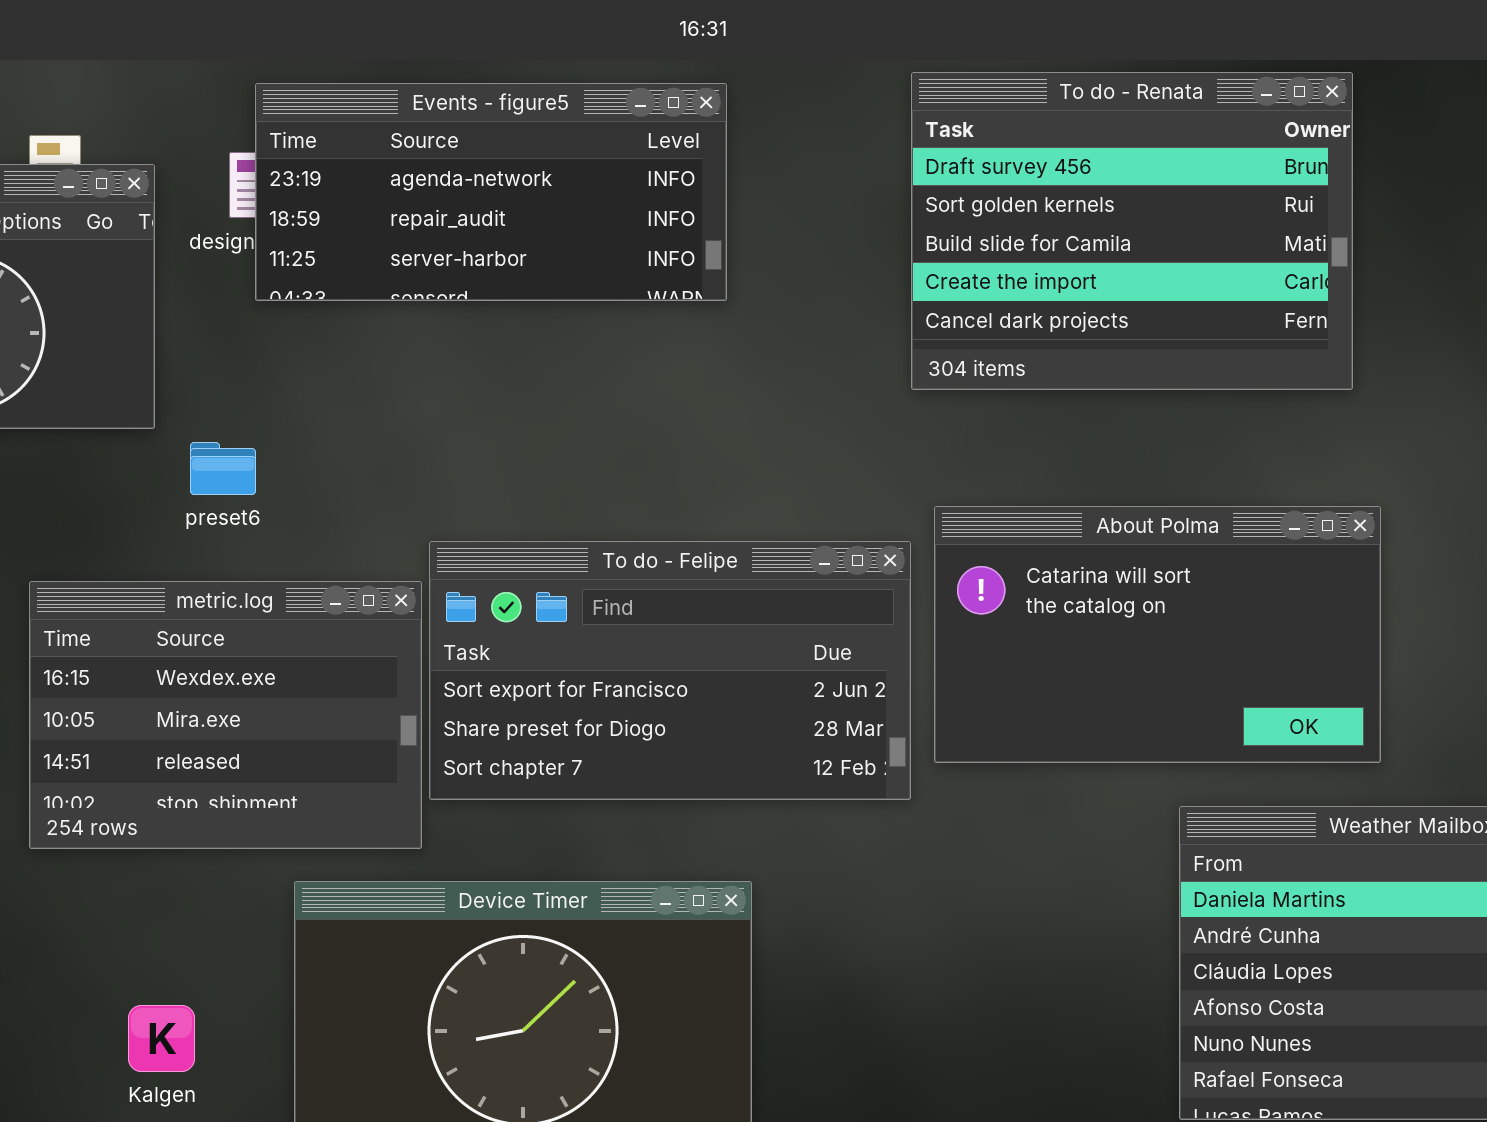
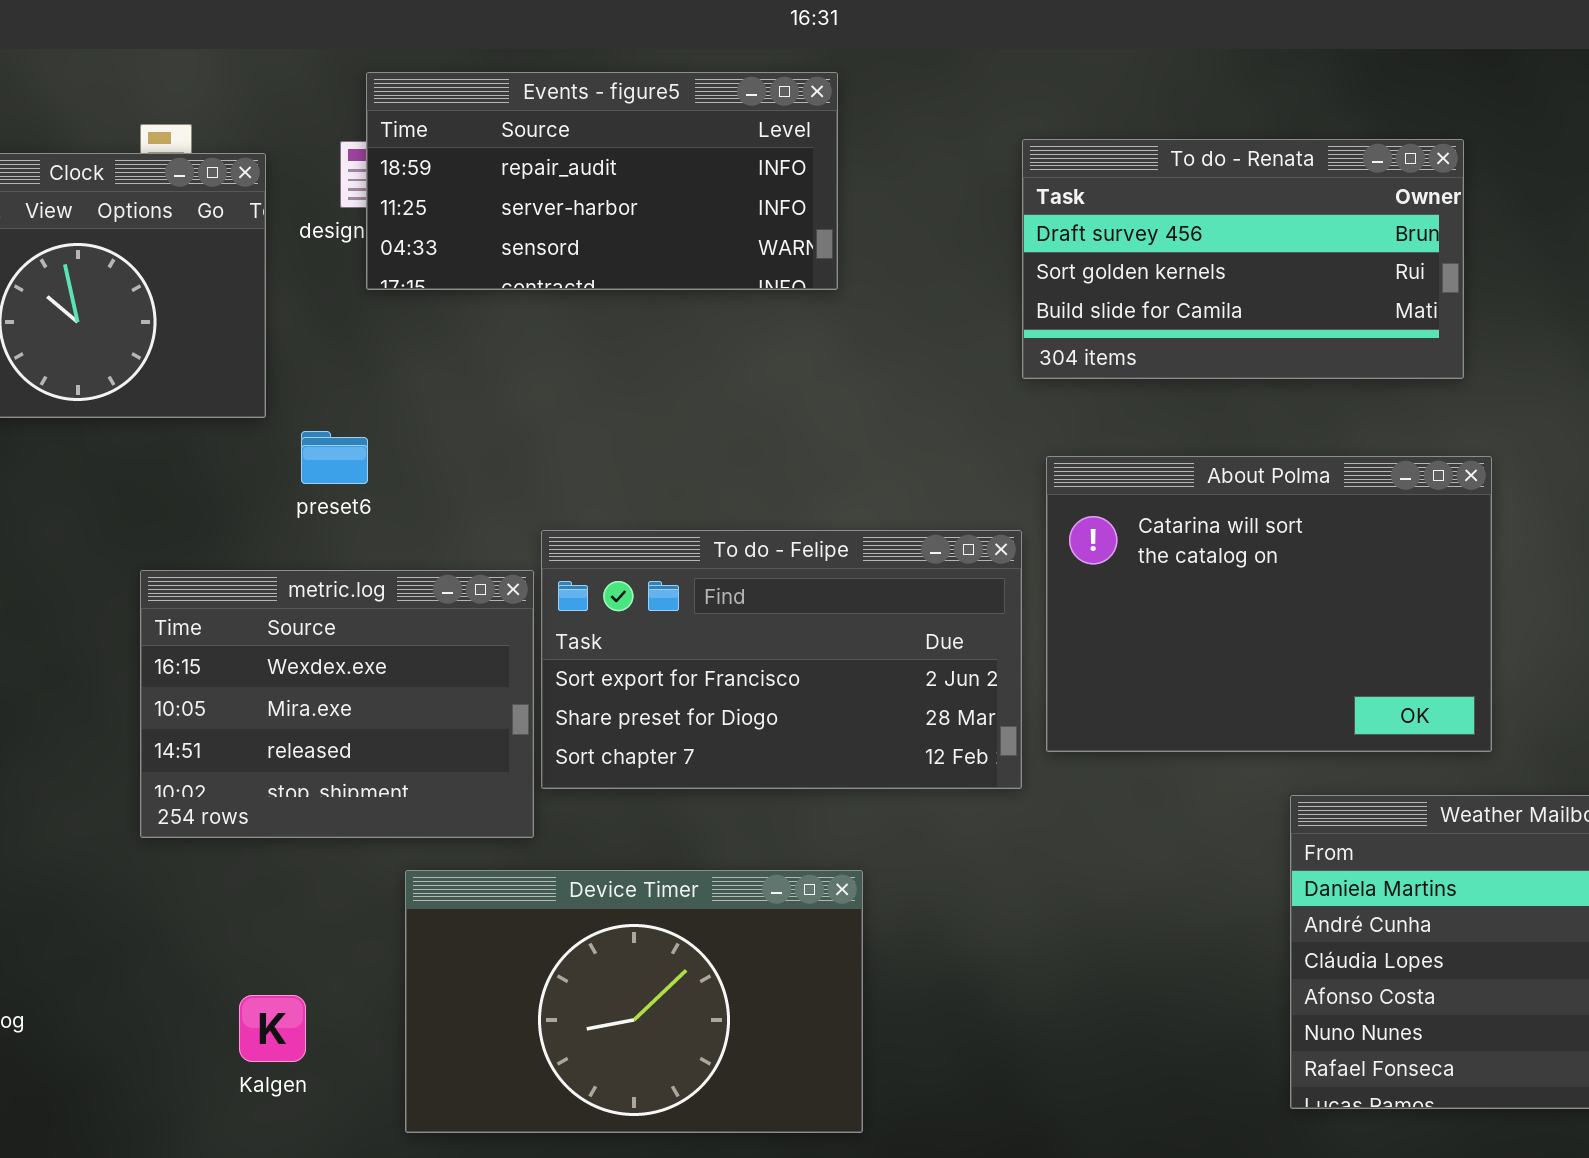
To do - Renata: [911,72,1353,390] -> [1022,139,1464,379], resized
Events - figure5: [255,83,727,301] -> [366,72,838,290], scrolled down 1 row
About Polma: [934,506,1381,763] -> [1046,456,1492,752], resized

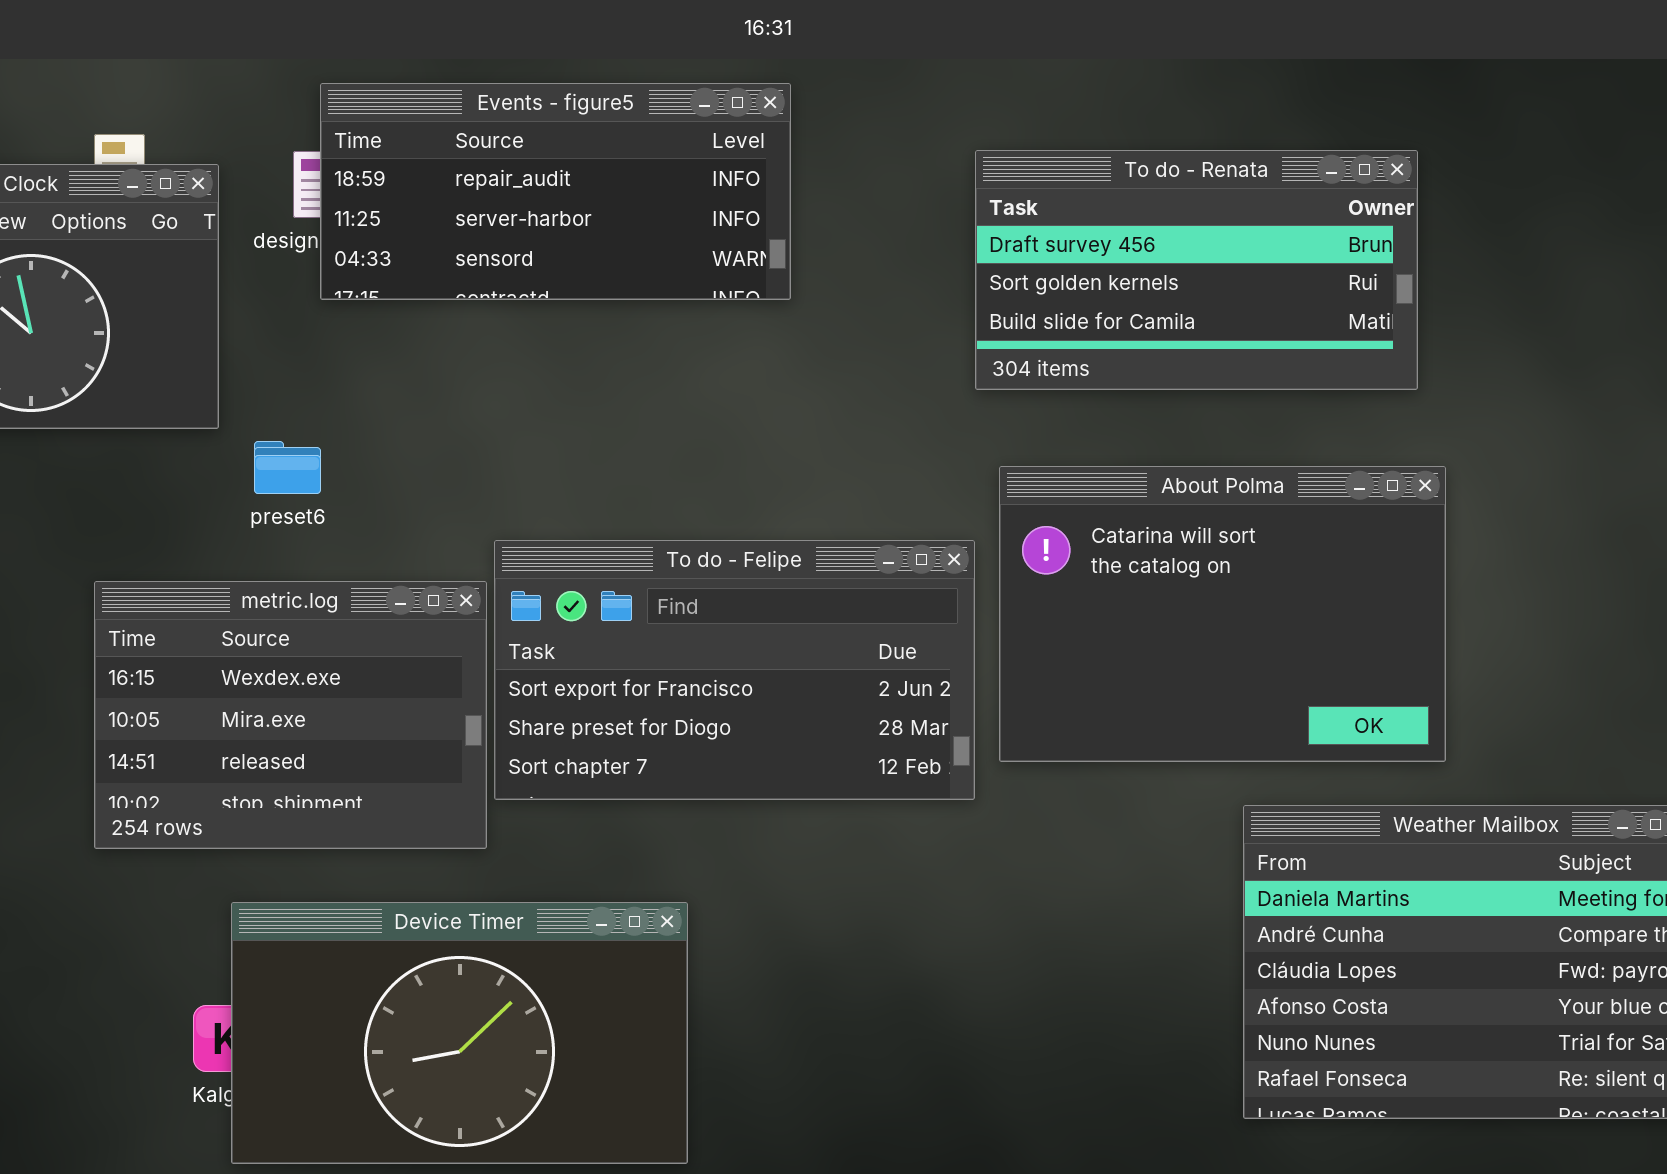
Device Timer: [405,870,863,1133] -> [231,902,688,1164], moved

